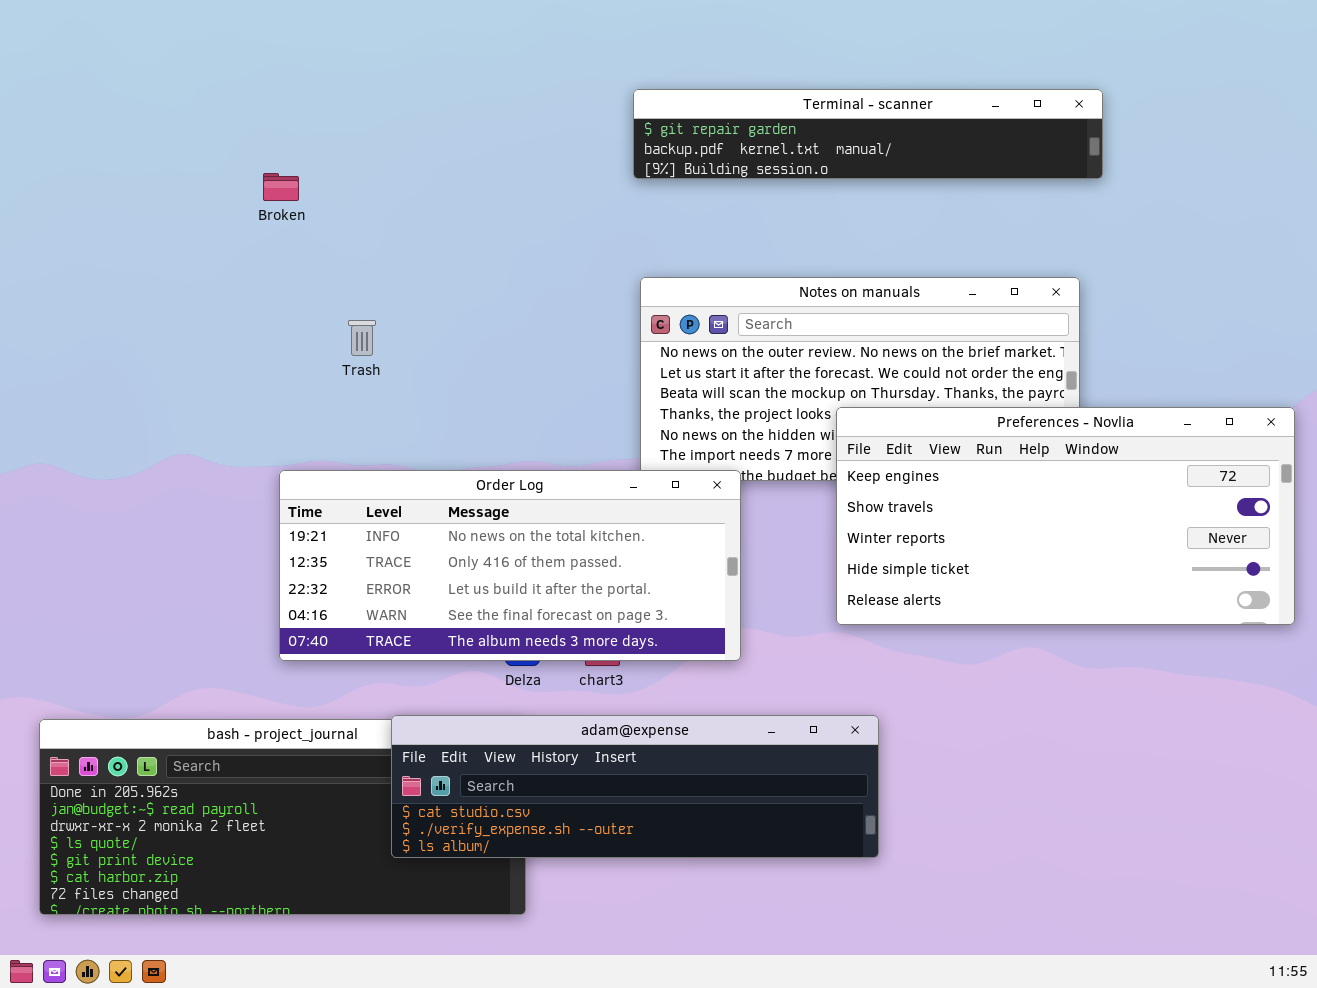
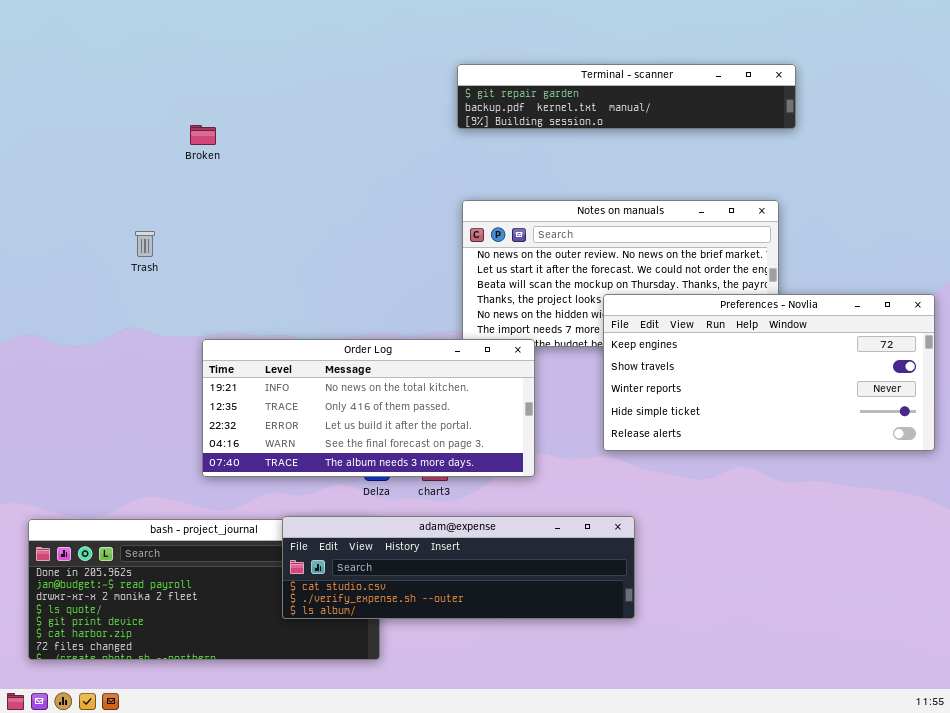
Trash: [348,320,376,356] -> [135,231,155,257], moved

